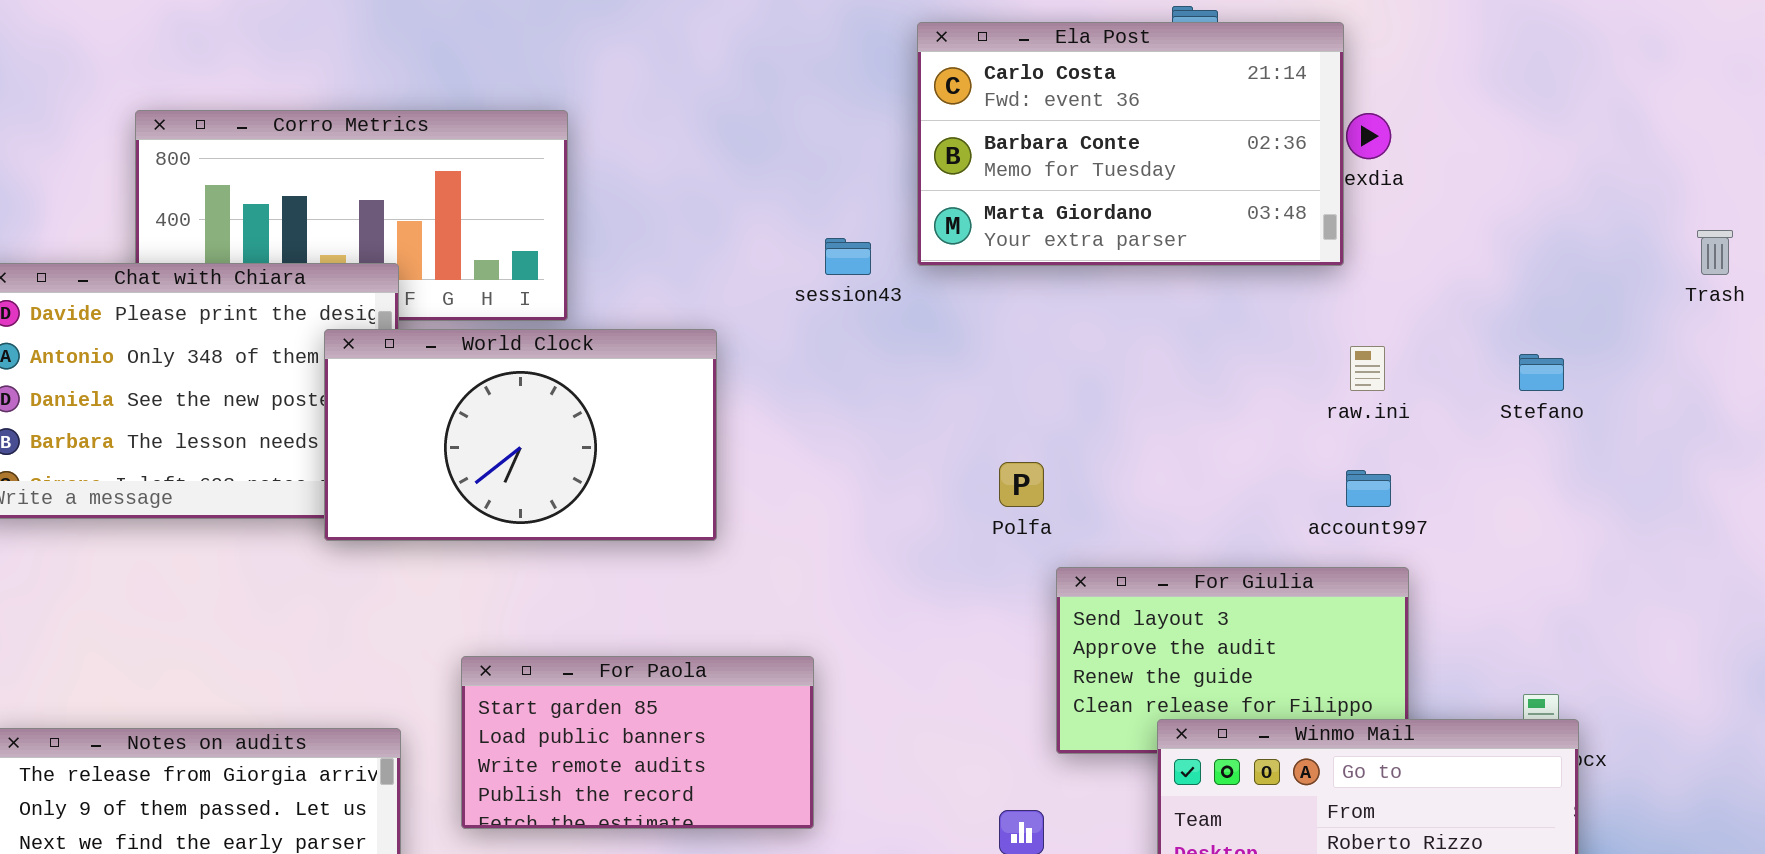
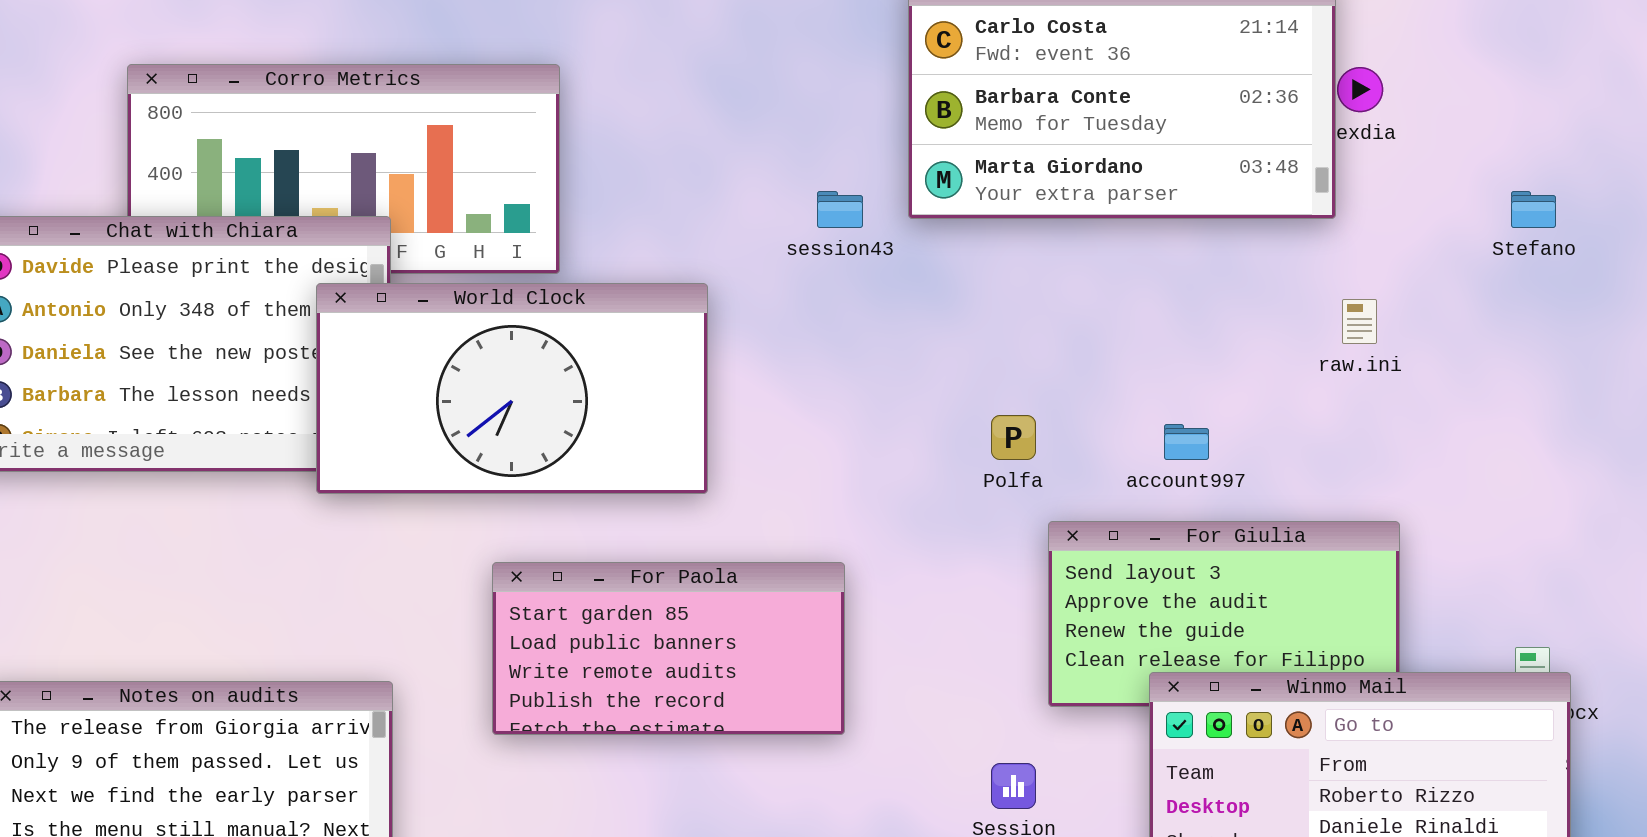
Stefano: [1519,354,1564,391] -> [1511,191,1556,228], moved
account997: [1346,470,1391,507] -> [1164,424,1209,460], moved
For Paola: [461,656,814,829] -> [492,562,845,735], moved

